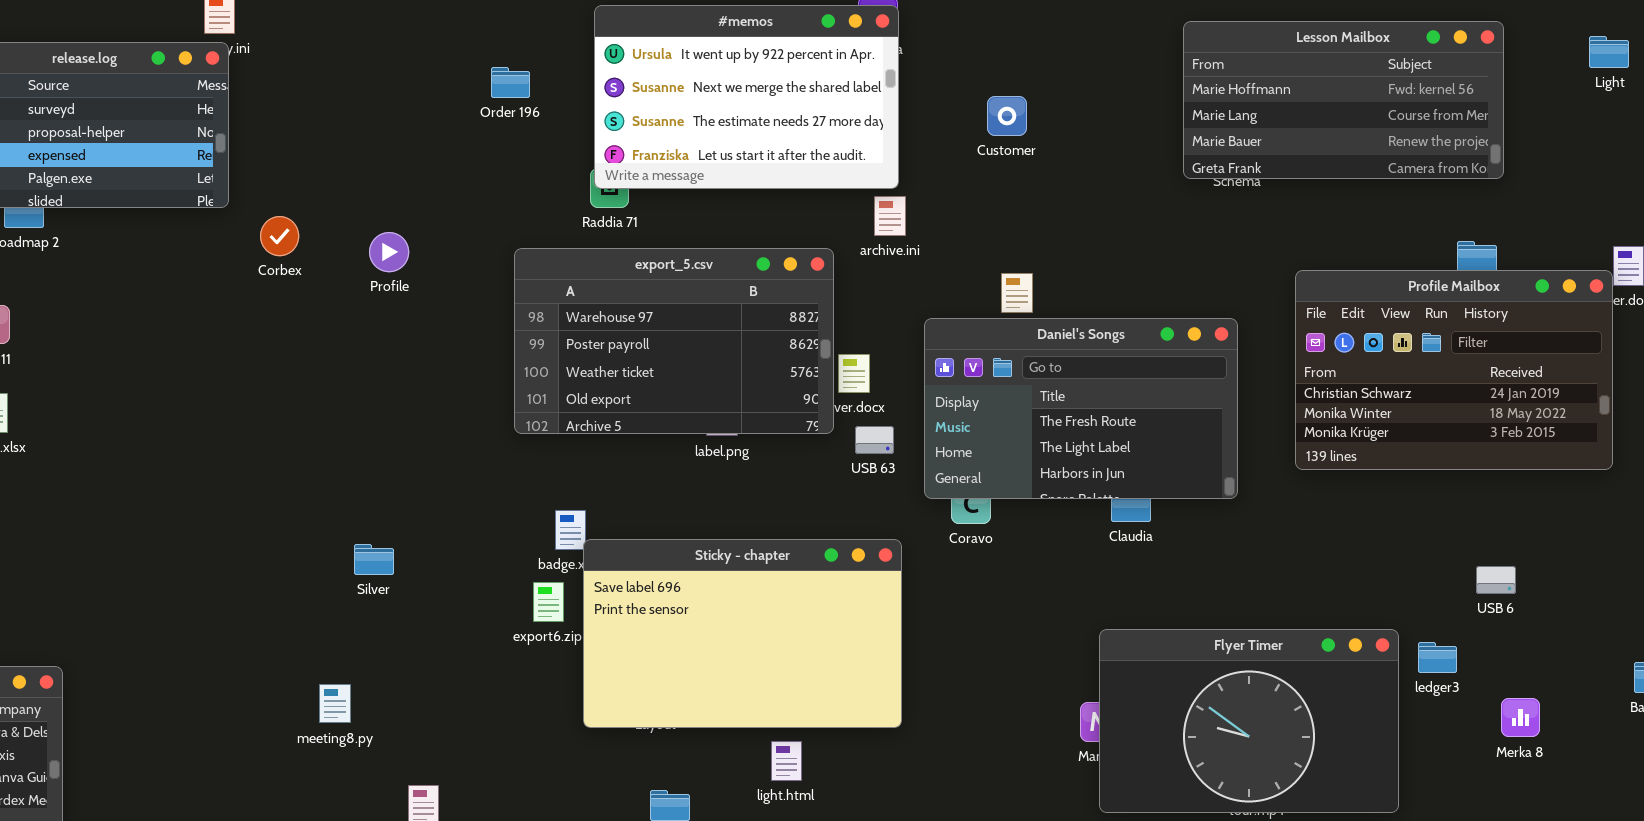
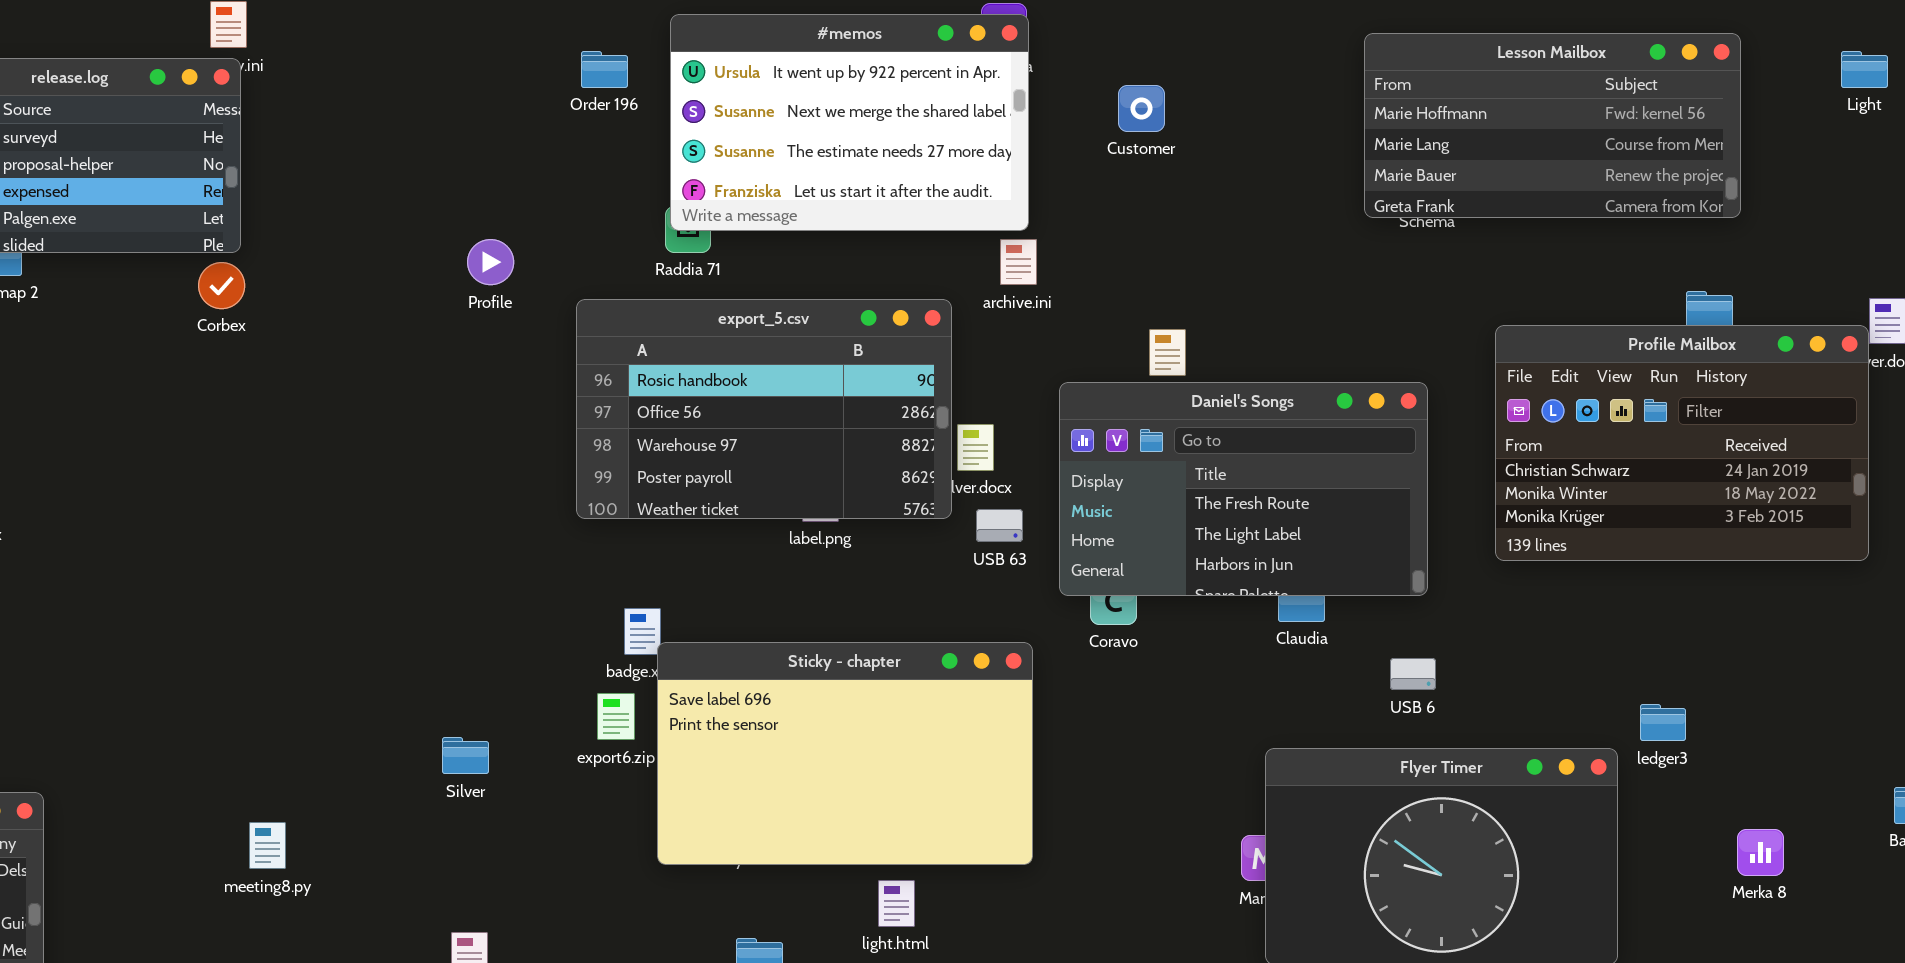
Order 196: [491,67,530,98] -> [581,51,628,88], moved
Customer: [987,96,1027,136] -> [1118,85,1165,132], moved
Corbex: [260,216,299,256] -> [198,262,245,309], moved
Profile: [369,232,409,272] -> [467,239,514,285], moved
export_5.csv: [514,248,834,434] -> [576,299,952,519], scrolled up 2 rows
Silver: [354,544,394,575] -> [442,737,489,774], moved
USB 6: [1476,566,1516,594] -> [1390,658,1436,690], moved
ledger3: [1418,642,1457,673] -> [1640,704,1686,741], moved
meeting8.py: [319,684,351,723] -> [249,822,286,869], moved

